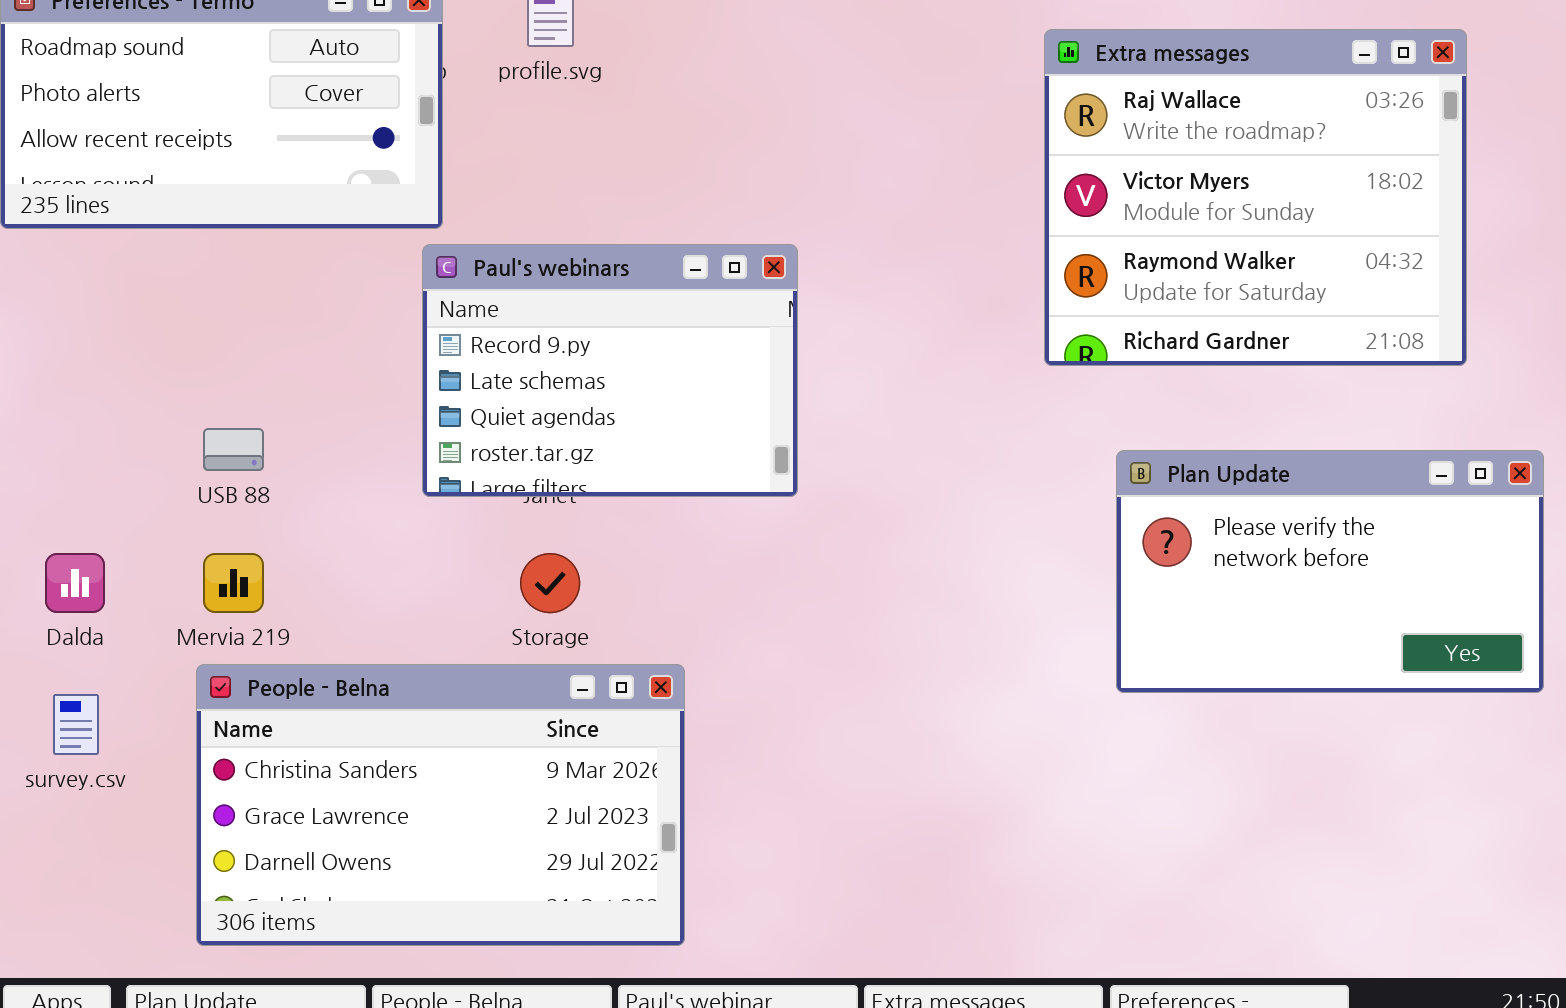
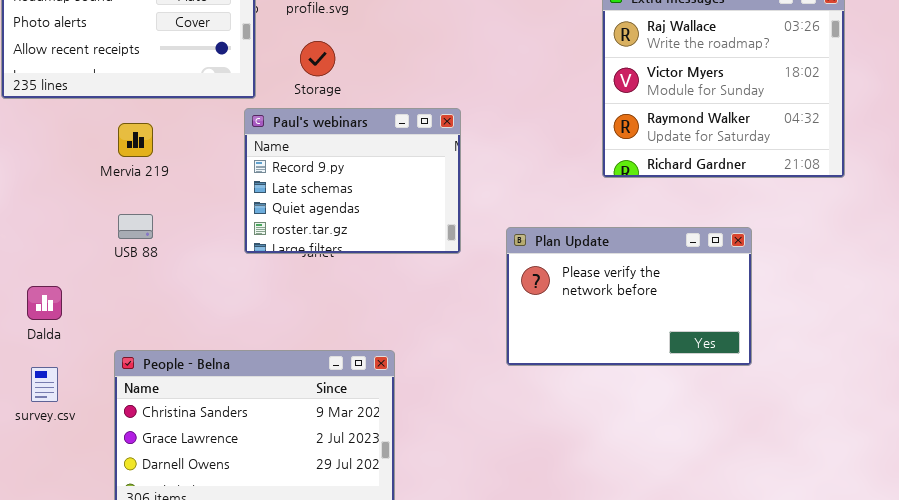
Plan Update: [1116,450,1544,693] -> [506,227,752,366], moved
Mervia 219: [203,553,264,613] -> [118,123,153,157], moved
Storage: [520,553,580,613] -> [300,41,335,76], moved

